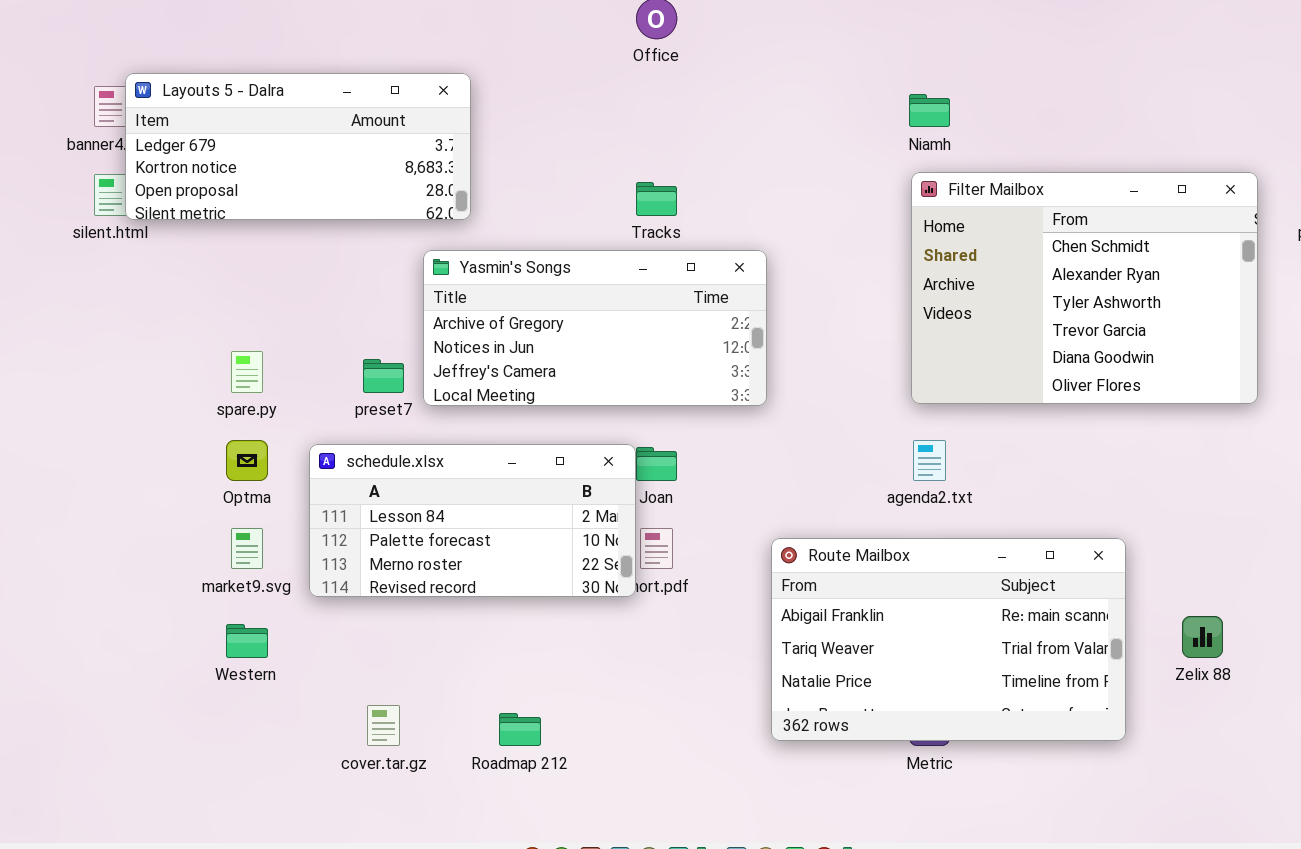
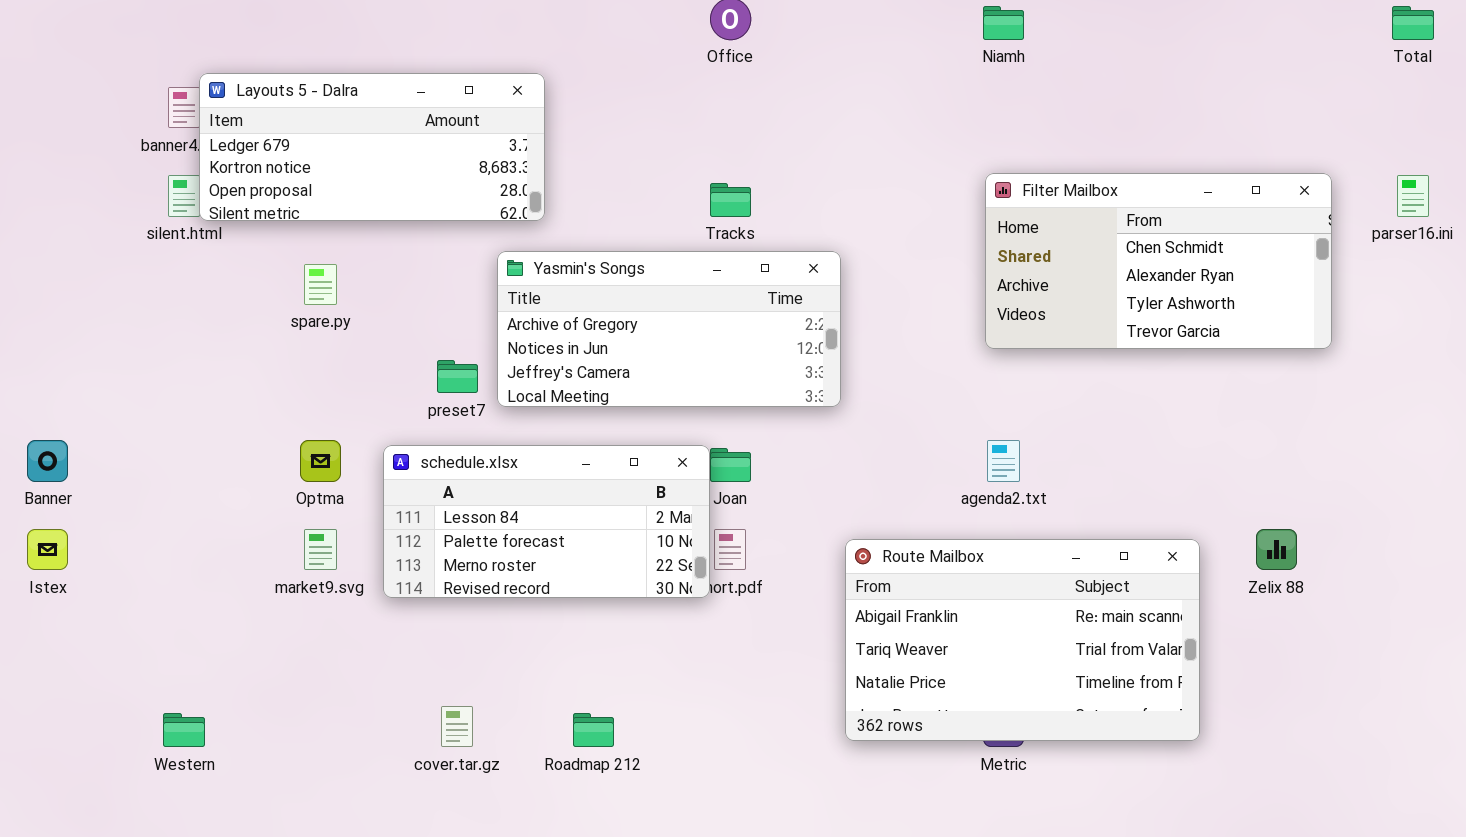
Niamh: [909,94,950,127] -> [983,6,1024,40], moved
Filter Mailbox: [911,172,1258,404] -> [985,173,1332,349], resized
spare.py: [231,351,263,393] -> [304,264,337,305], moved
Zelix 88: [1182,616,1223,658] -> [1256,529,1297,570], moved
Western: [226,624,268,658] -> [163,713,205,747], moved

